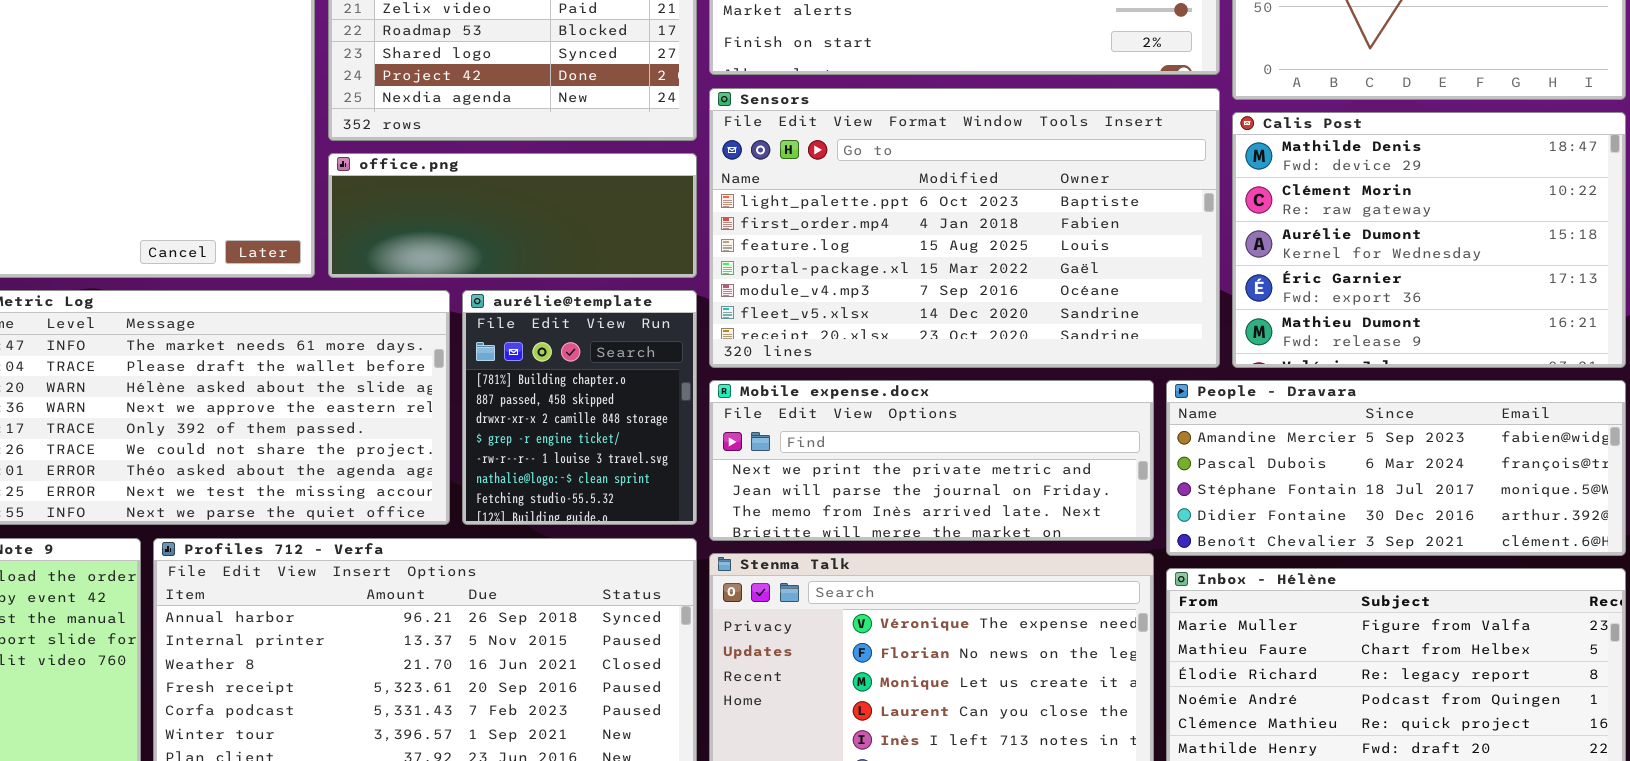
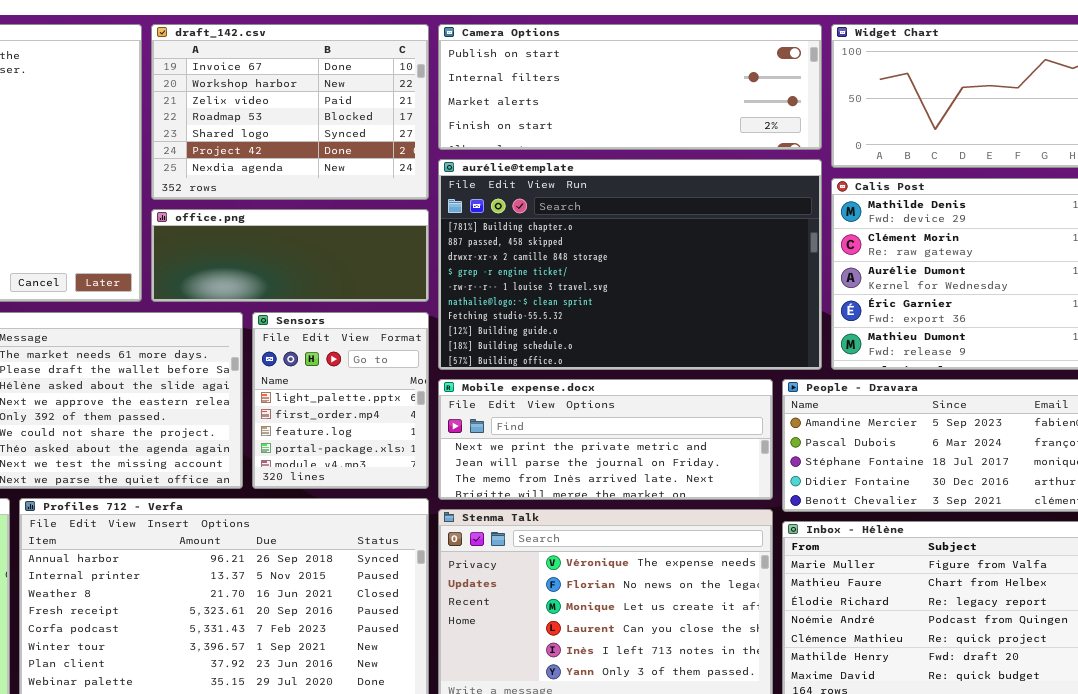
Sensors: [709,88,1220,368] -> [252,312,429,489], moved, resized
aurélie@template: [462,290,697,525] -> [438,159,822,370], moved, resized

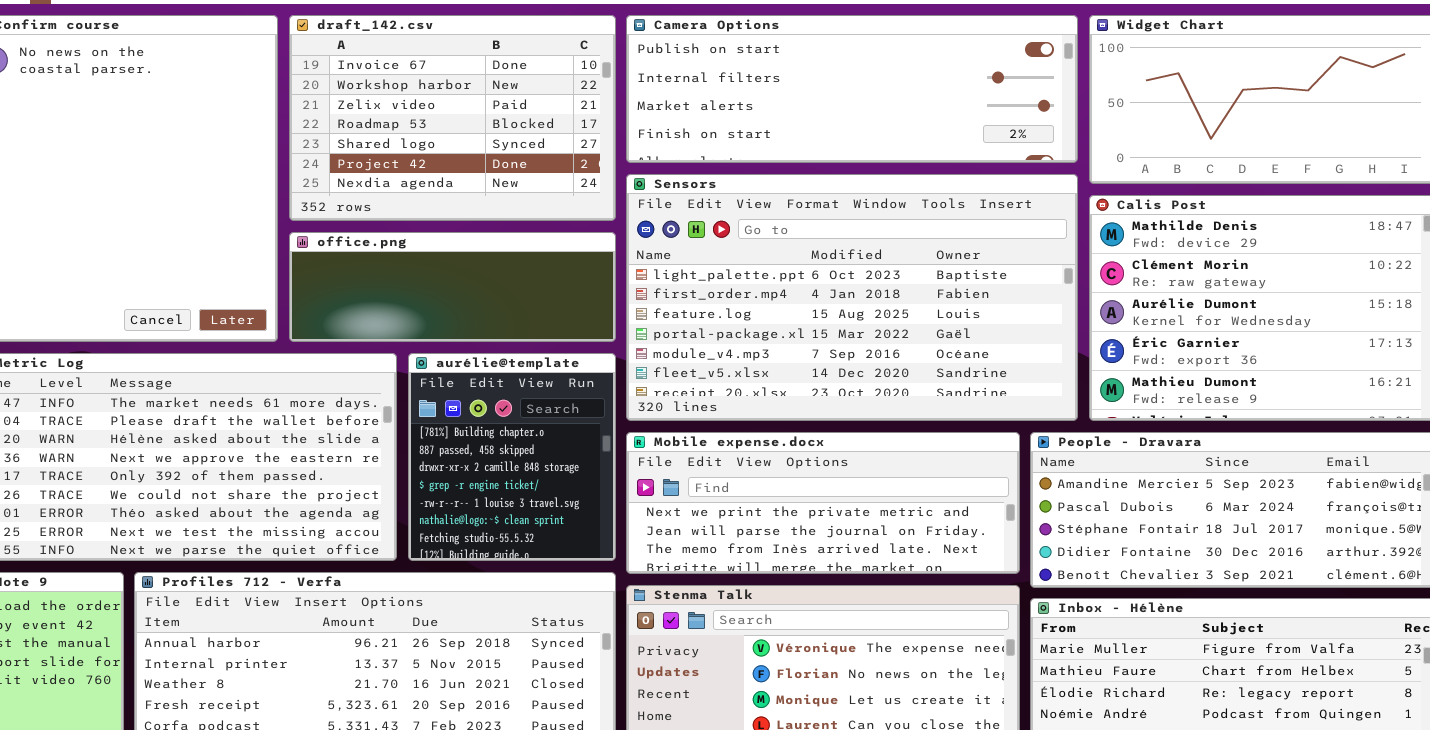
aurélie@template: [438,159,822,370] -> [408,353,616,561], moved, resized
Sensors: [252,312,429,489] -> [626,174,1078,421], moved, resized

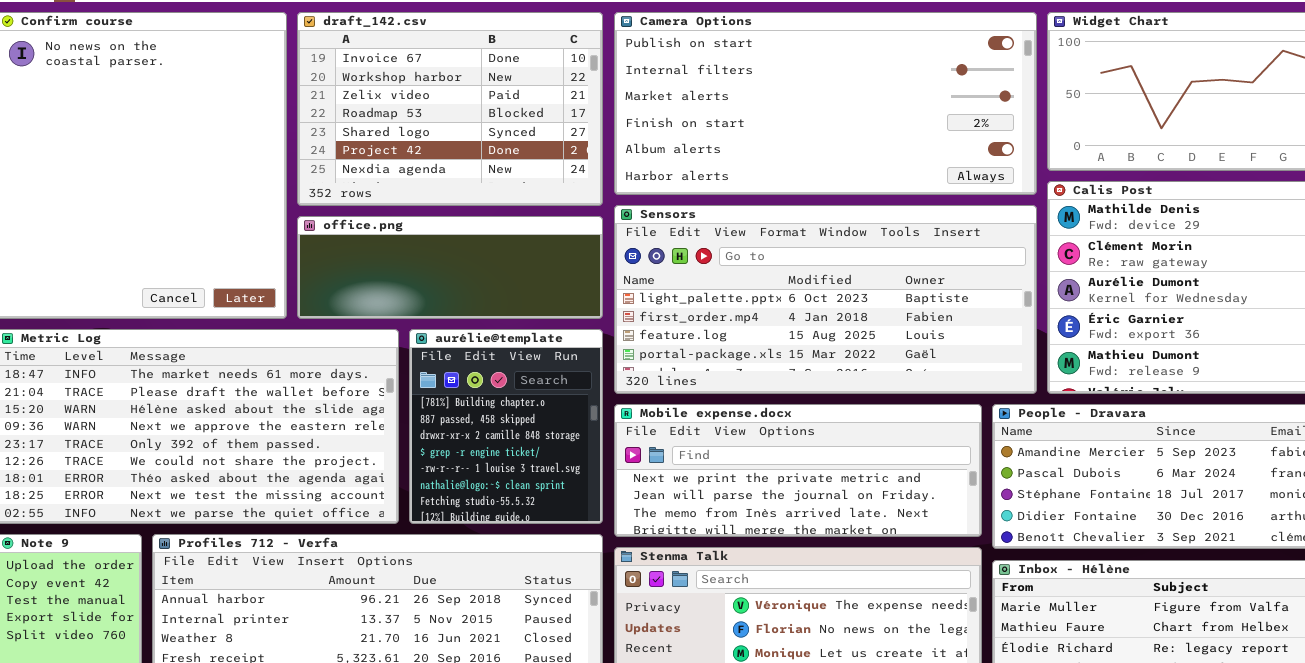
Camera Options: [626,15,1078,163] -> [614,12,1037,195], resized
Sensors: [626,174,1078,421] -> [614,205,1037,394], resized

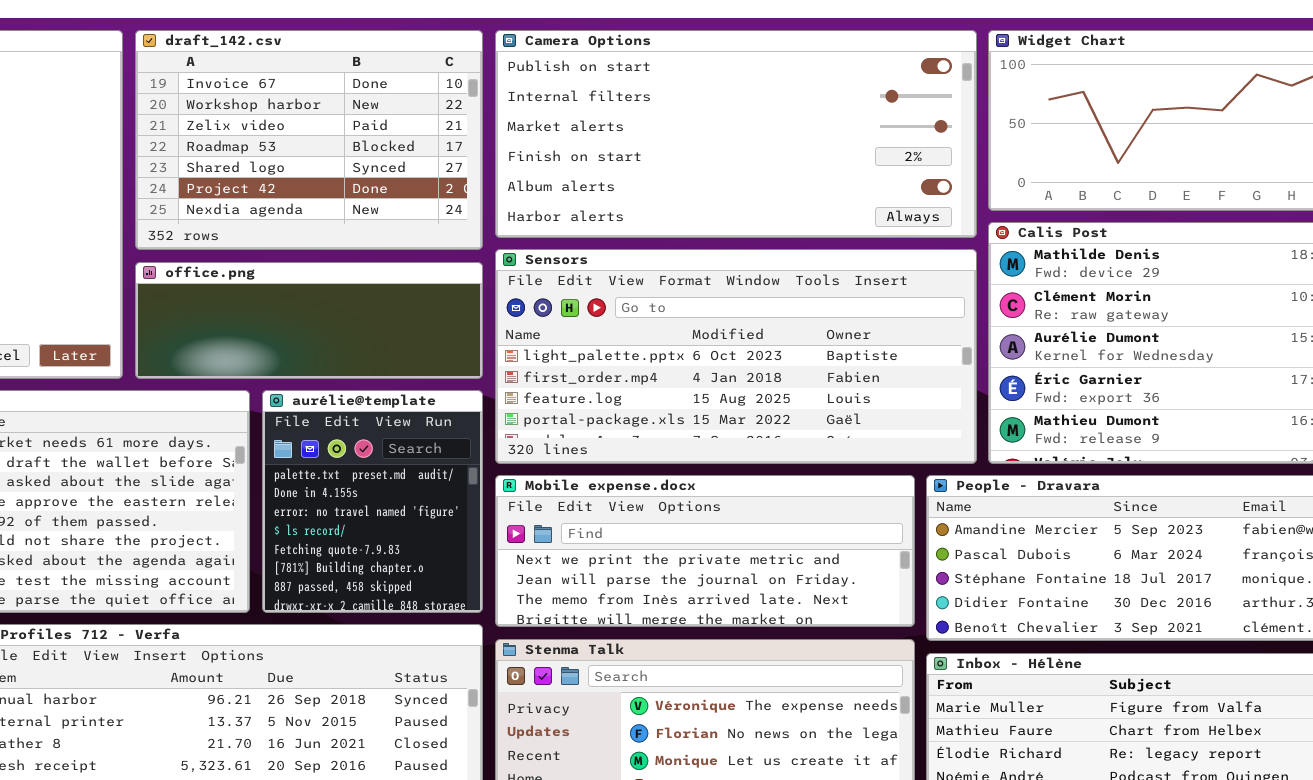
aurélie@template: [409,329,603,524] -> [262,390,483,613], scrolled up 5 rows

